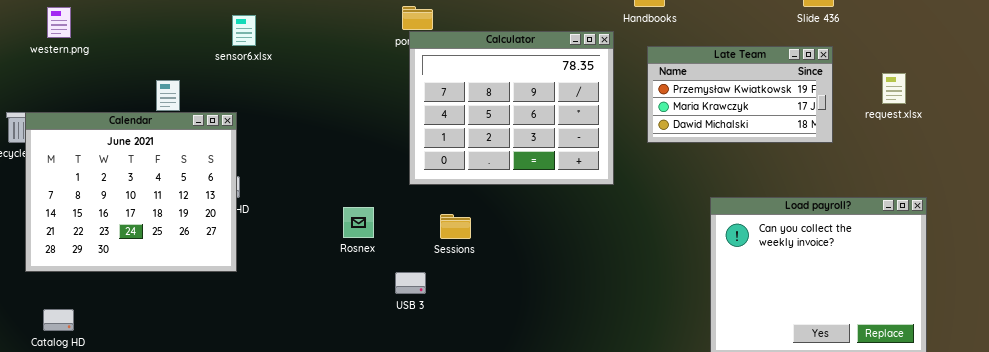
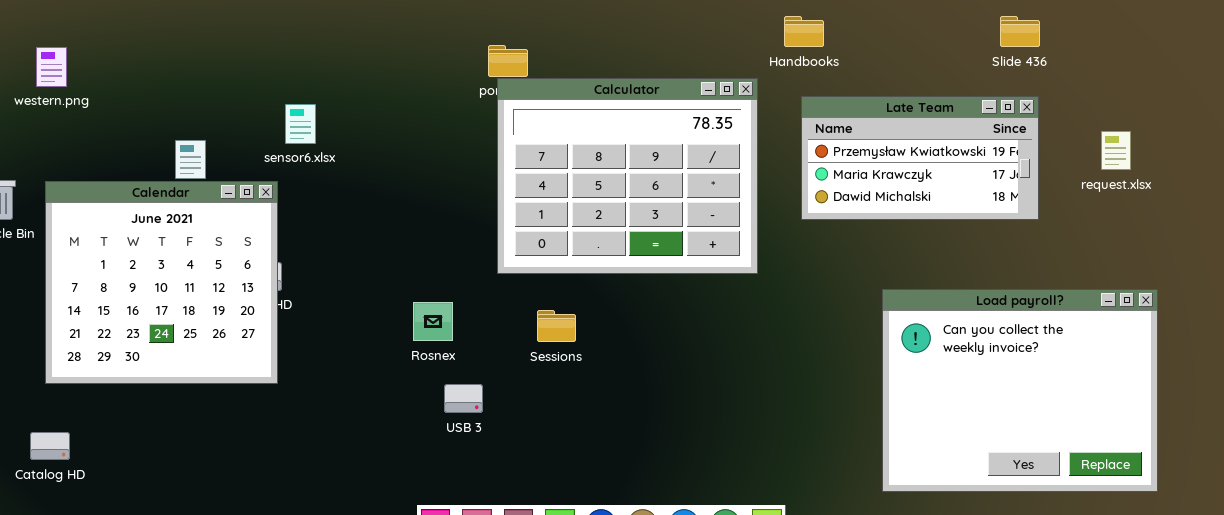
sensor6.xlsx: [232,15,256,46] -> [285,104,316,144], moved
Calendar: [25,112,237,272] -> [45,181,278,384], resized
USB 3: [395,272,426,294] -> [444,384,483,413], moved

